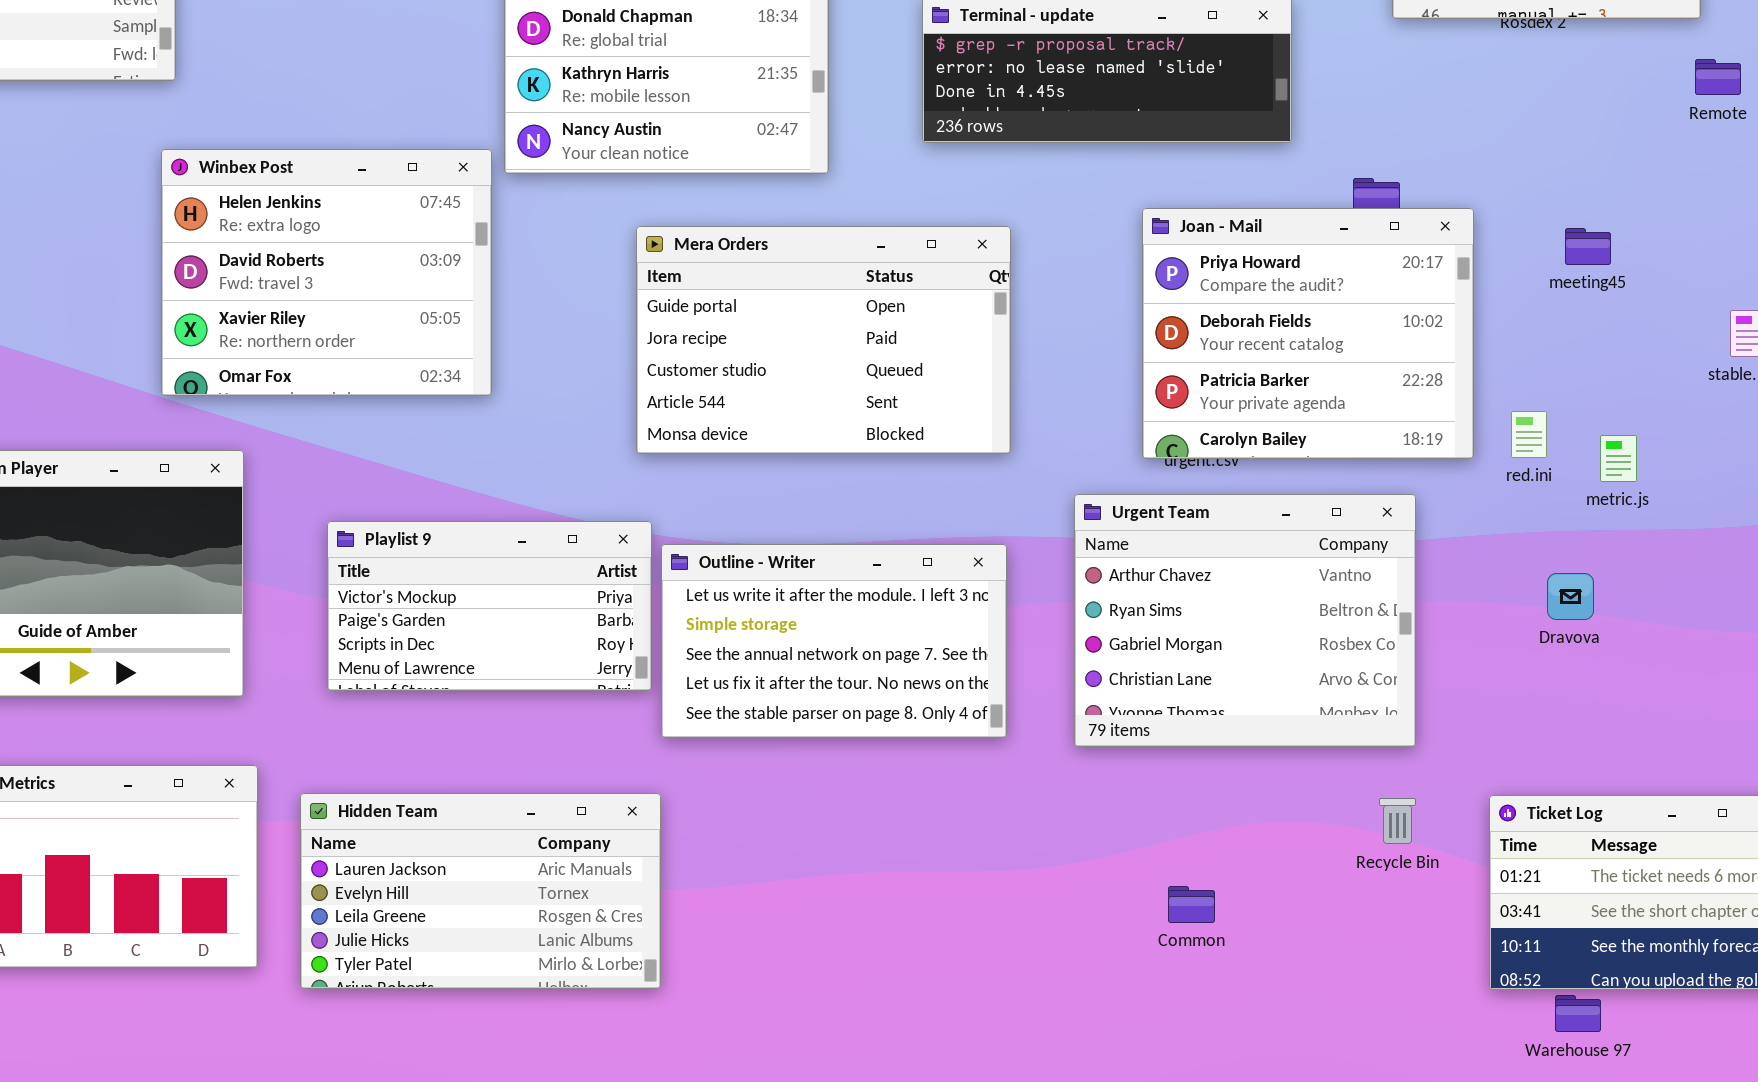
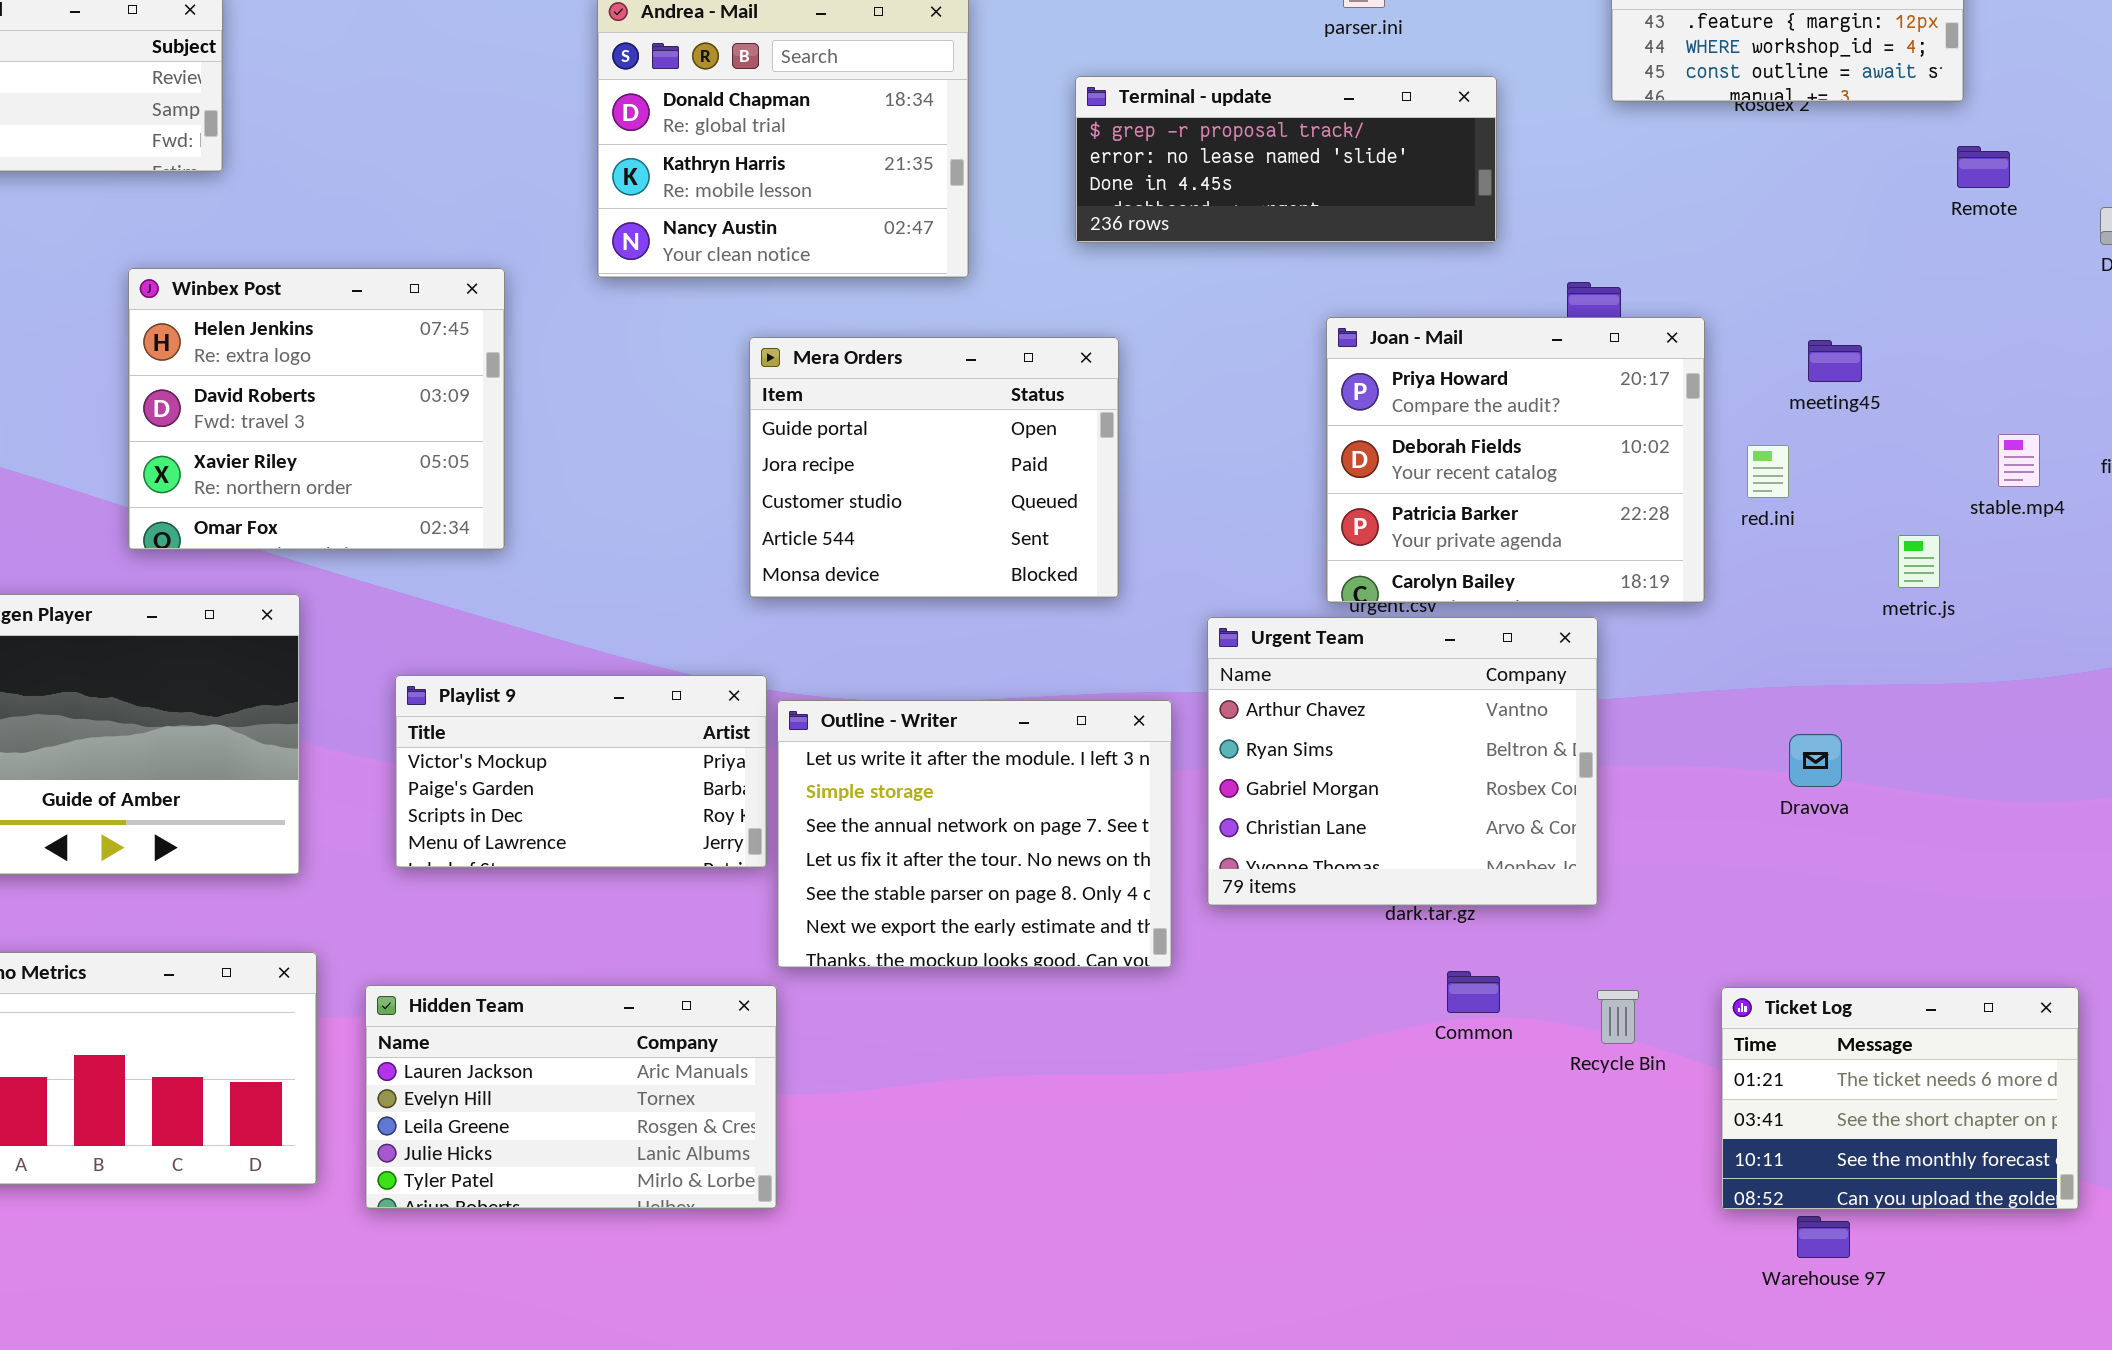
Winbex Post: [161,149,492,396] -> [128,268,505,550], moved
Mera Orders: [636,226,1011,454] -> [749,337,1119,598], resized
red.ini: [1511,411,1547,458] -> [1747,445,1789,498], moved
metric.js: [1600,435,1637,482] -> [1898,535,1940,588], moved
Urgent Team: [1074,494,1416,747] -> [1207,617,1598,906], moved
Outline - Writer: [661,544,1007,738] -> [777,700,1172,968], resized
Common: [1168,886,1215,923] -> [1447,971,1500,1013], moved

